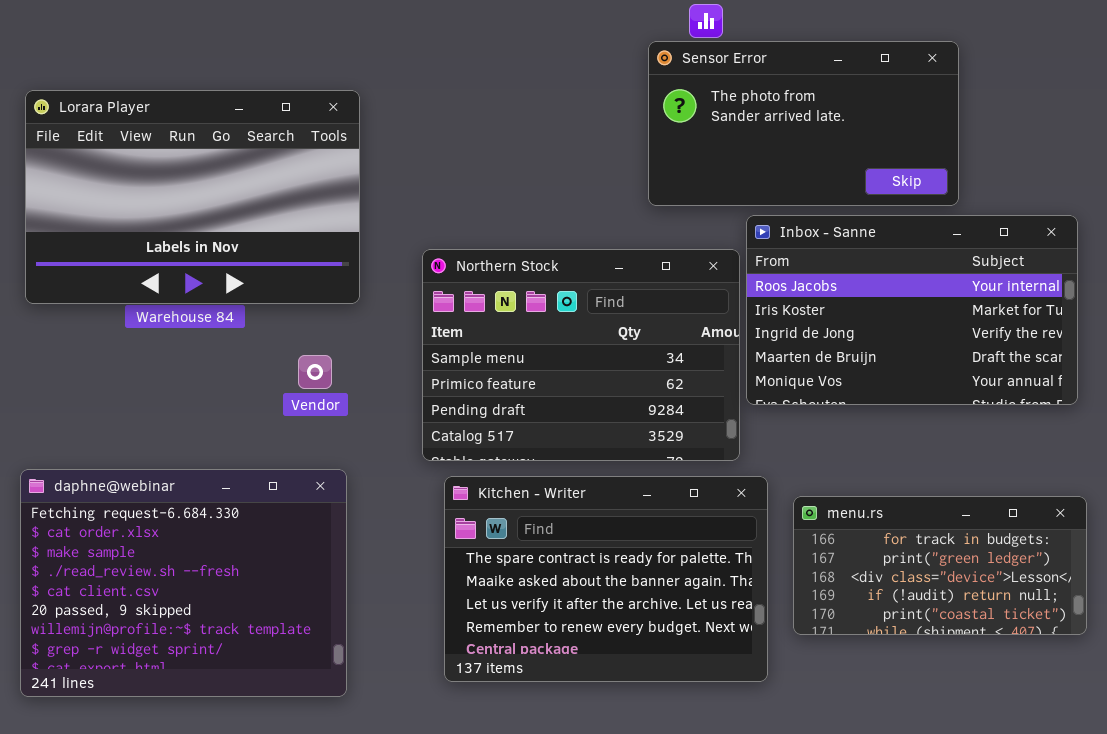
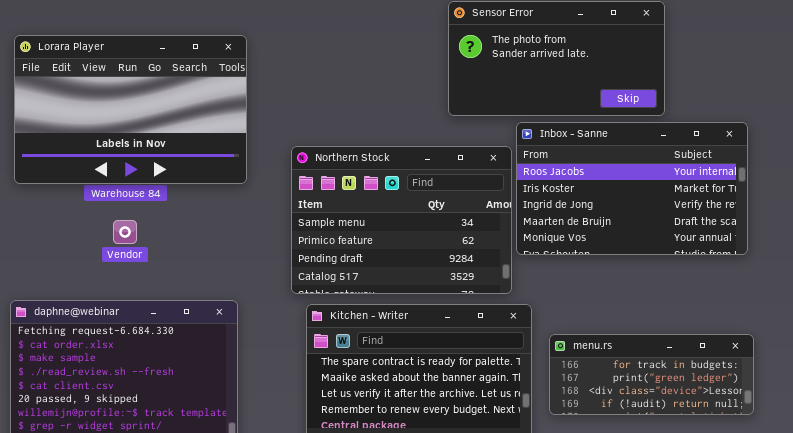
Vendor: [298,355,332,389] -> [113,220,137,244], moved
menu.rs: [793,496,1087,635] -> [549,334,754,415], resized

